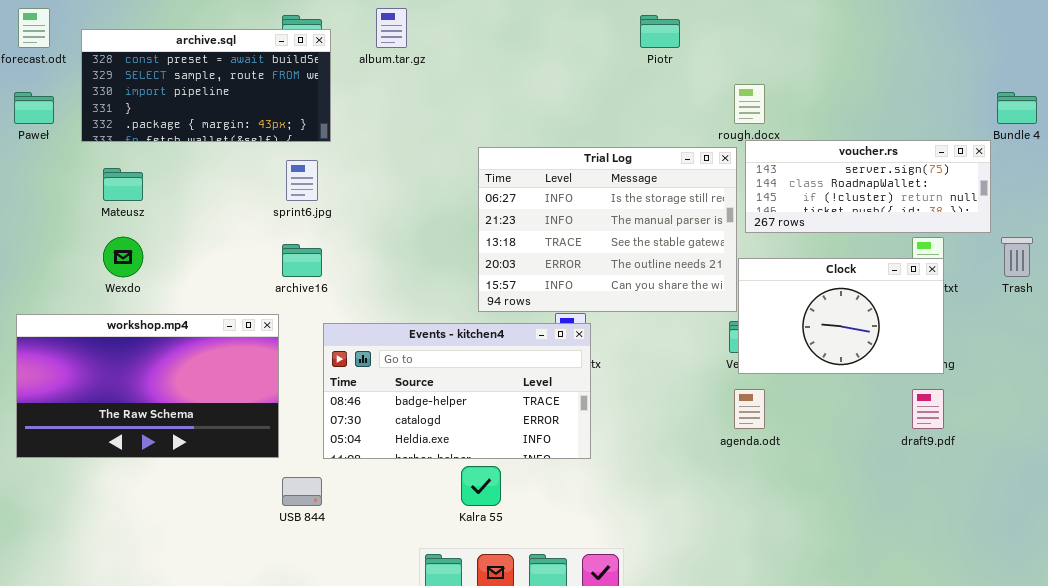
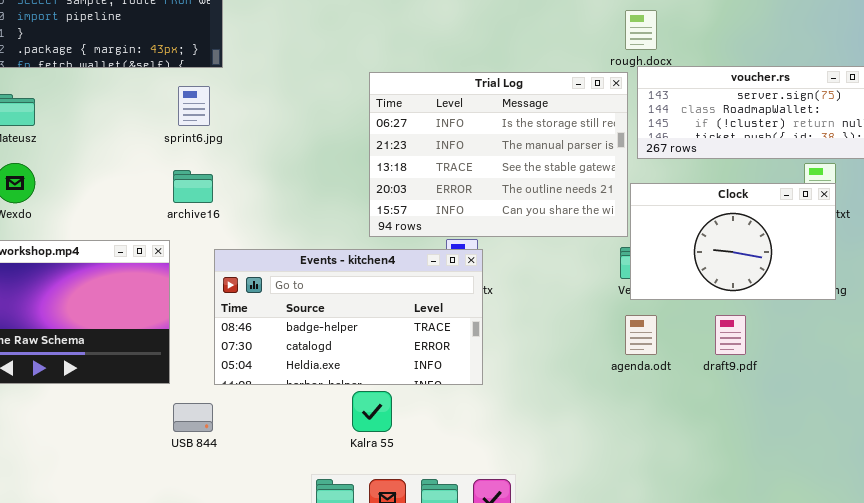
draft9.pdf: [912,389,944,429] -> [715,315,746,355], moved

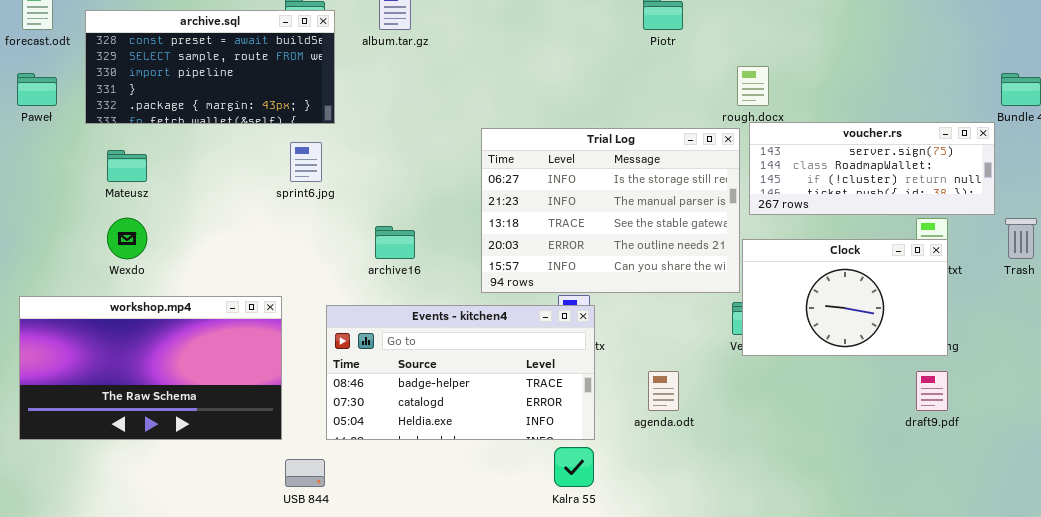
archive16: [173,170,213,203] -> [375,226,415,259], moved
agenda.odt: [625,315,657,355] -> [648,371,679,411], moved
draft9.pdf: [715,315,746,355] -> [916,371,948,411], moved
Kalra 55: [352,391,392,432] -> [554,447,594,487], moved

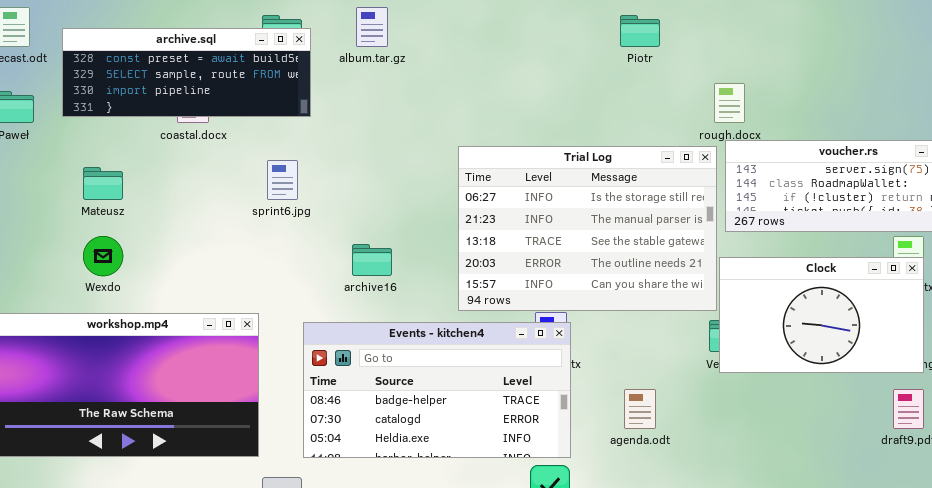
archive.sql: [85,10,335,124] -> [62,28,311,117], resized

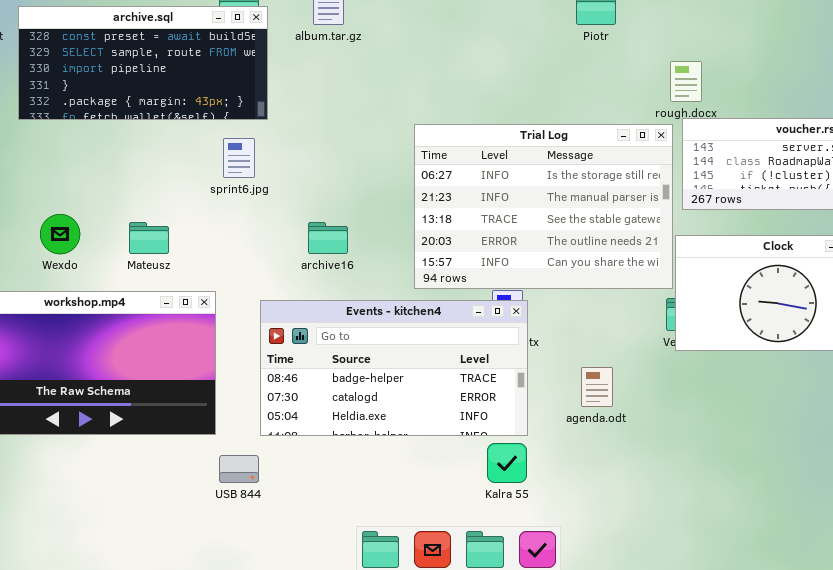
archive.sql: [62,28,311,117] -> [18,6,268,120], resized
Mateusz: [83,167,123,200] -> [129,222,169,254], moved

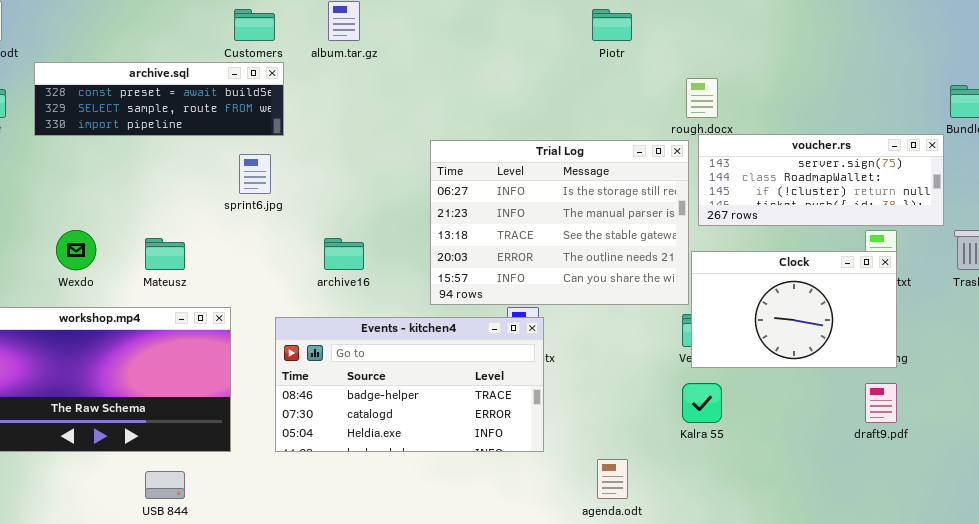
archive.sql: [18,6,268,120] -> [34,62,284,136], resized
agenda.odt: [581,367,613,407] -> [597,459,628,499], moved
Kalra 55: [487,443,527,483] -> [682,383,722,423], moved
USB 844: [219,455,259,483] -> [145,471,185,499], moved

